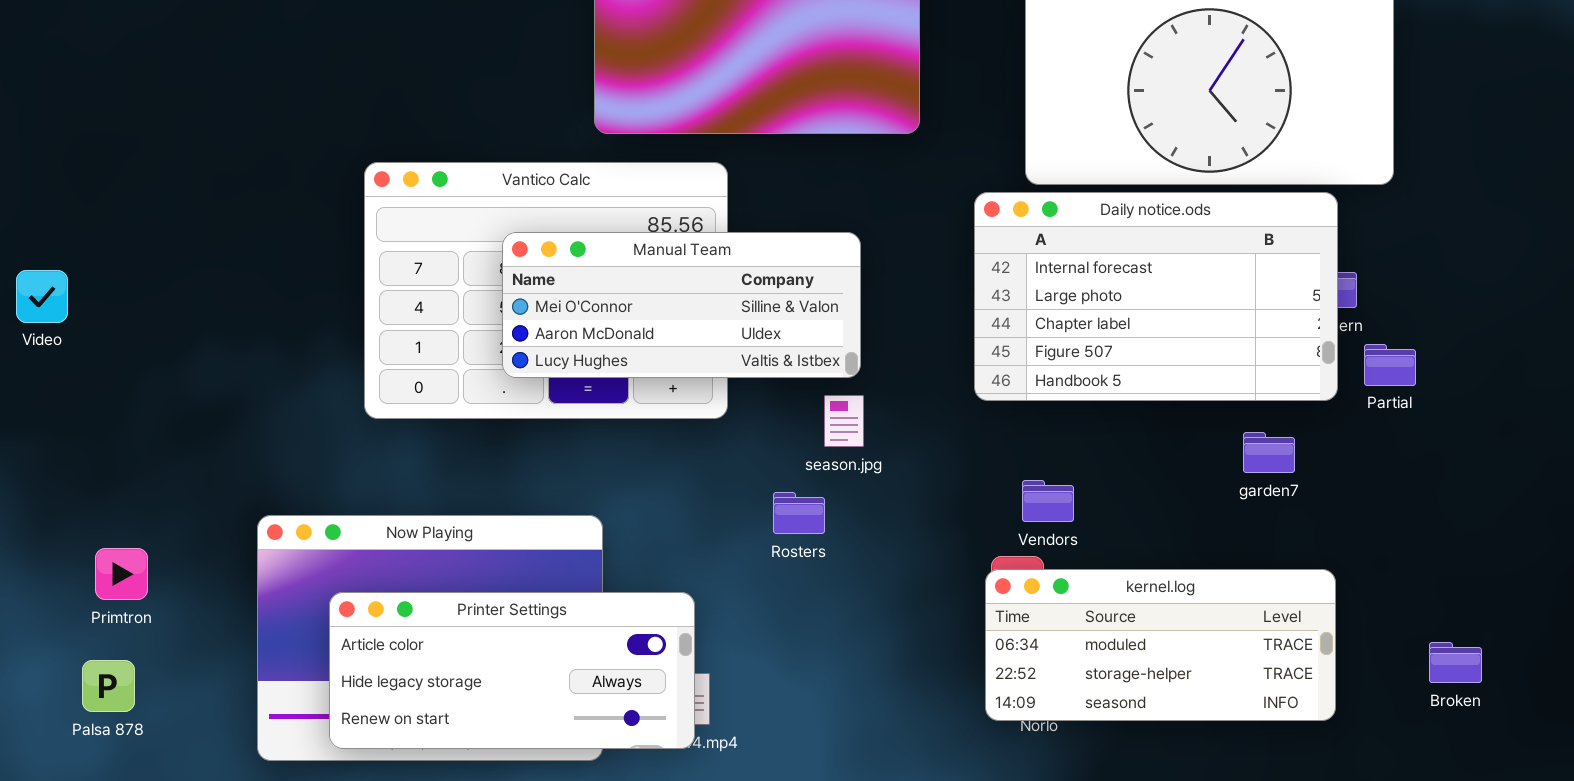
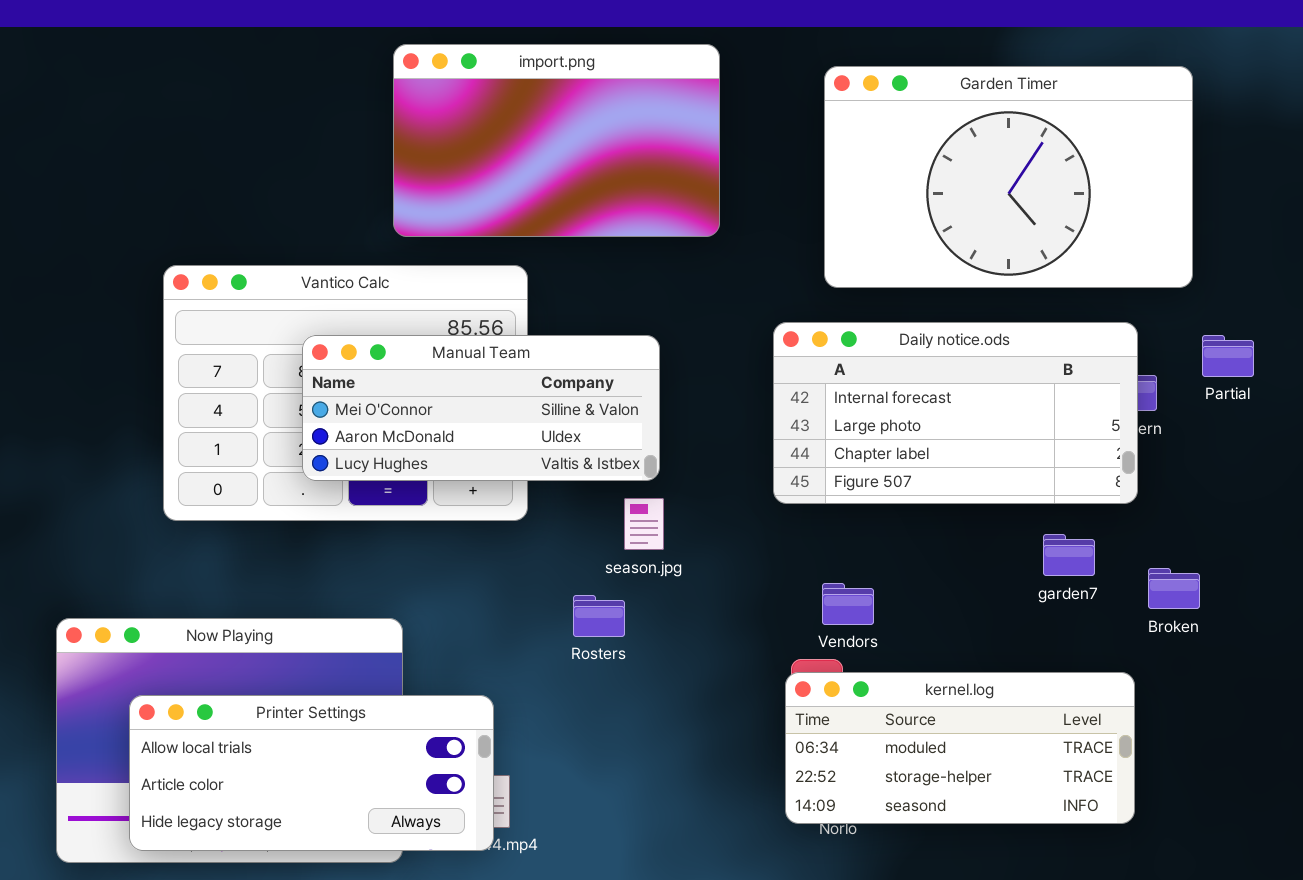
Daily notice.ods: [974,192,1338,401] -> [773,322,1138,504], resized
Partial: [1364,344,1416,386] -> [1202,335,1254,377], moved
Printer Settings: [329,592,695,749] -> [129,695,494,851], scrolled up 1 row
Broken: [1429,642,1482,683] -> [1148,568,1200,609], moved

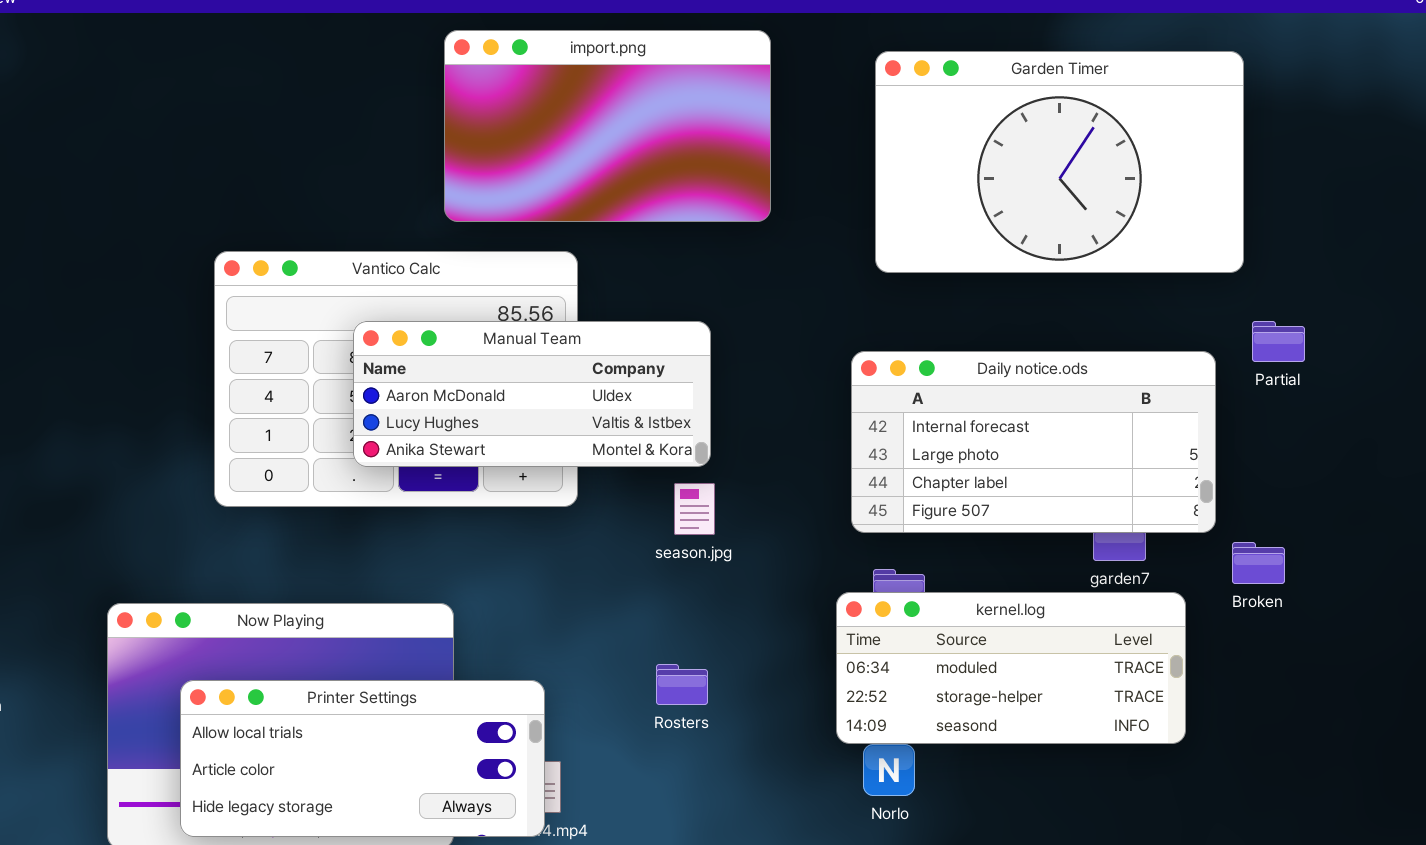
Daily notice.ods: [773,322,1138,504] -> [851,351,1216,533], moved
Manual Team: [302,335,660,481] -> [353,321,711,467], scrolled down 1 row
Broken: [1148,568,1200,609] -> [1232,542,1285,584], moved
Rosters: [573,595,625,637] -> [656,664,708,705], moved
kernel.log: [785,672,1135,824] -> [836,592,1186,744], moved

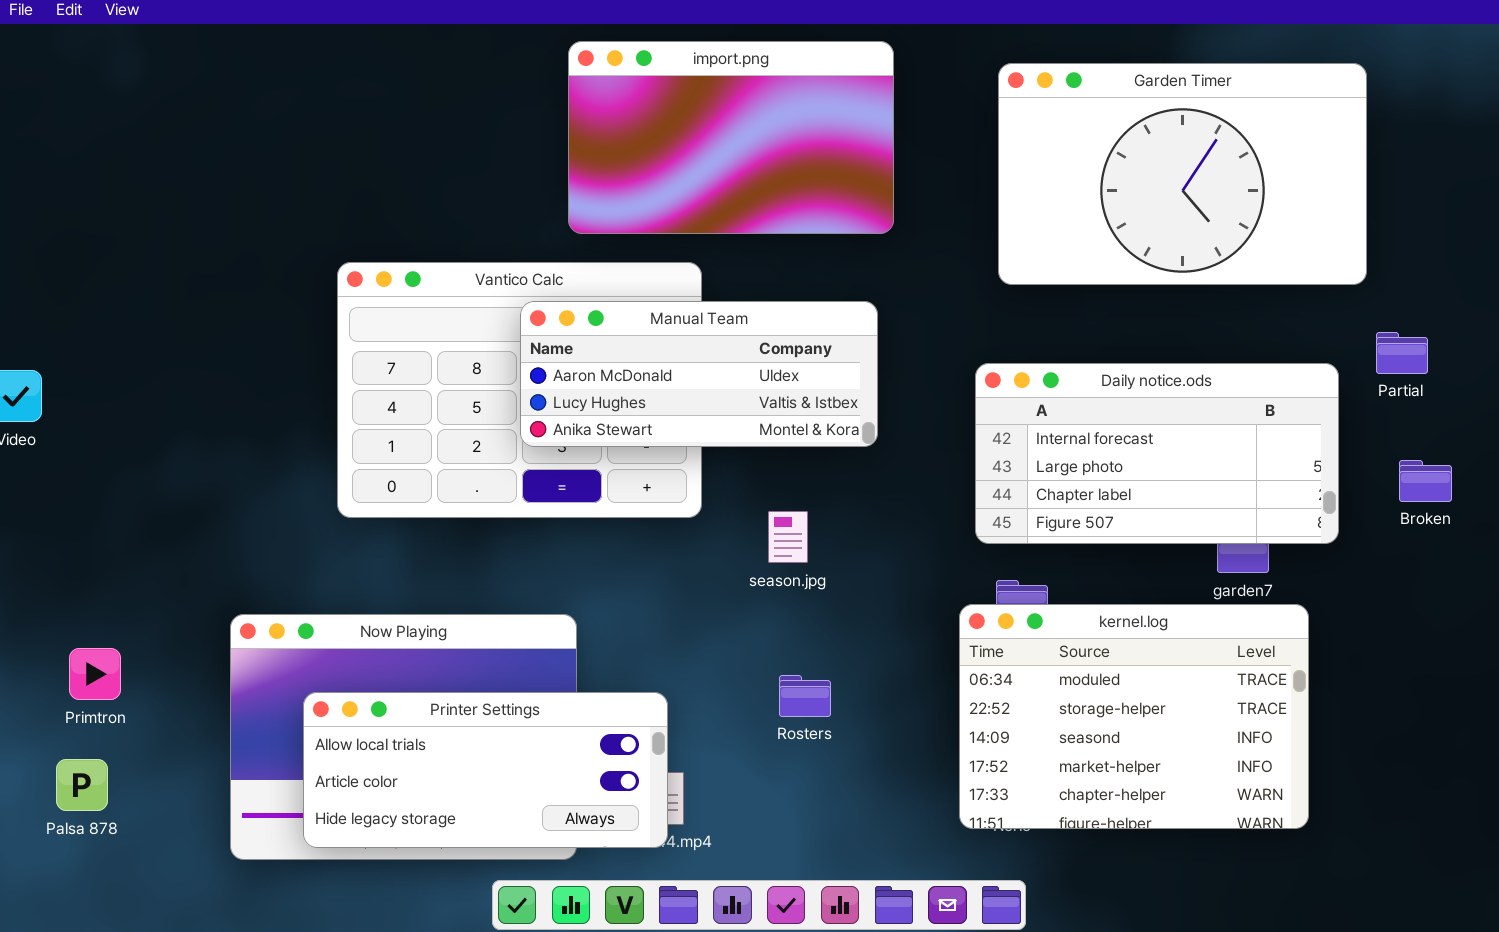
Manual Team: [353,321,711,467] -> [520,301,878,447], moved
season.jpg: [674,483,715,535] -> [768,511,808,563], moved
Broken: [1232,542,1285,584] -> [1399,460,1452,502], moved
kernel.log: [836,592,1186,744] -> [959,604,1309,829], resized

